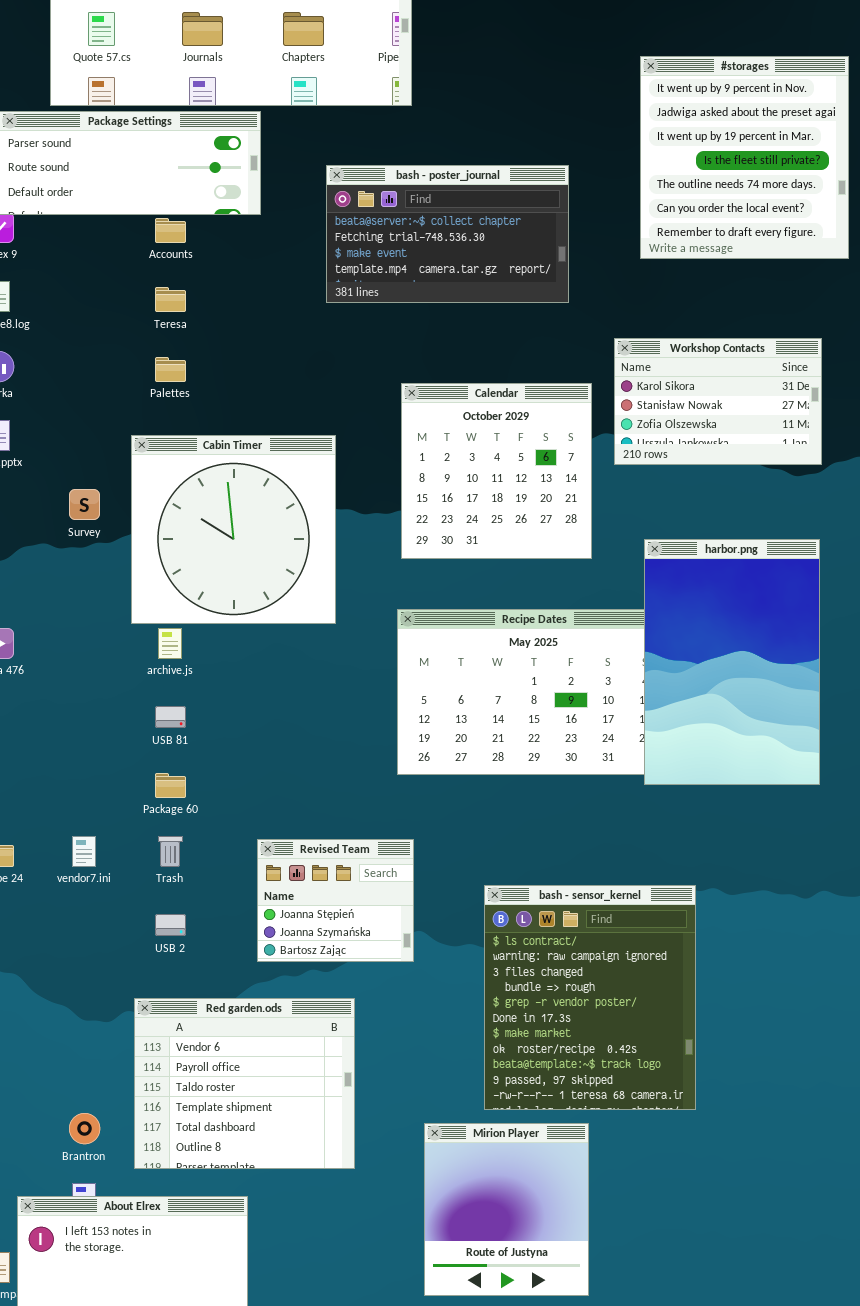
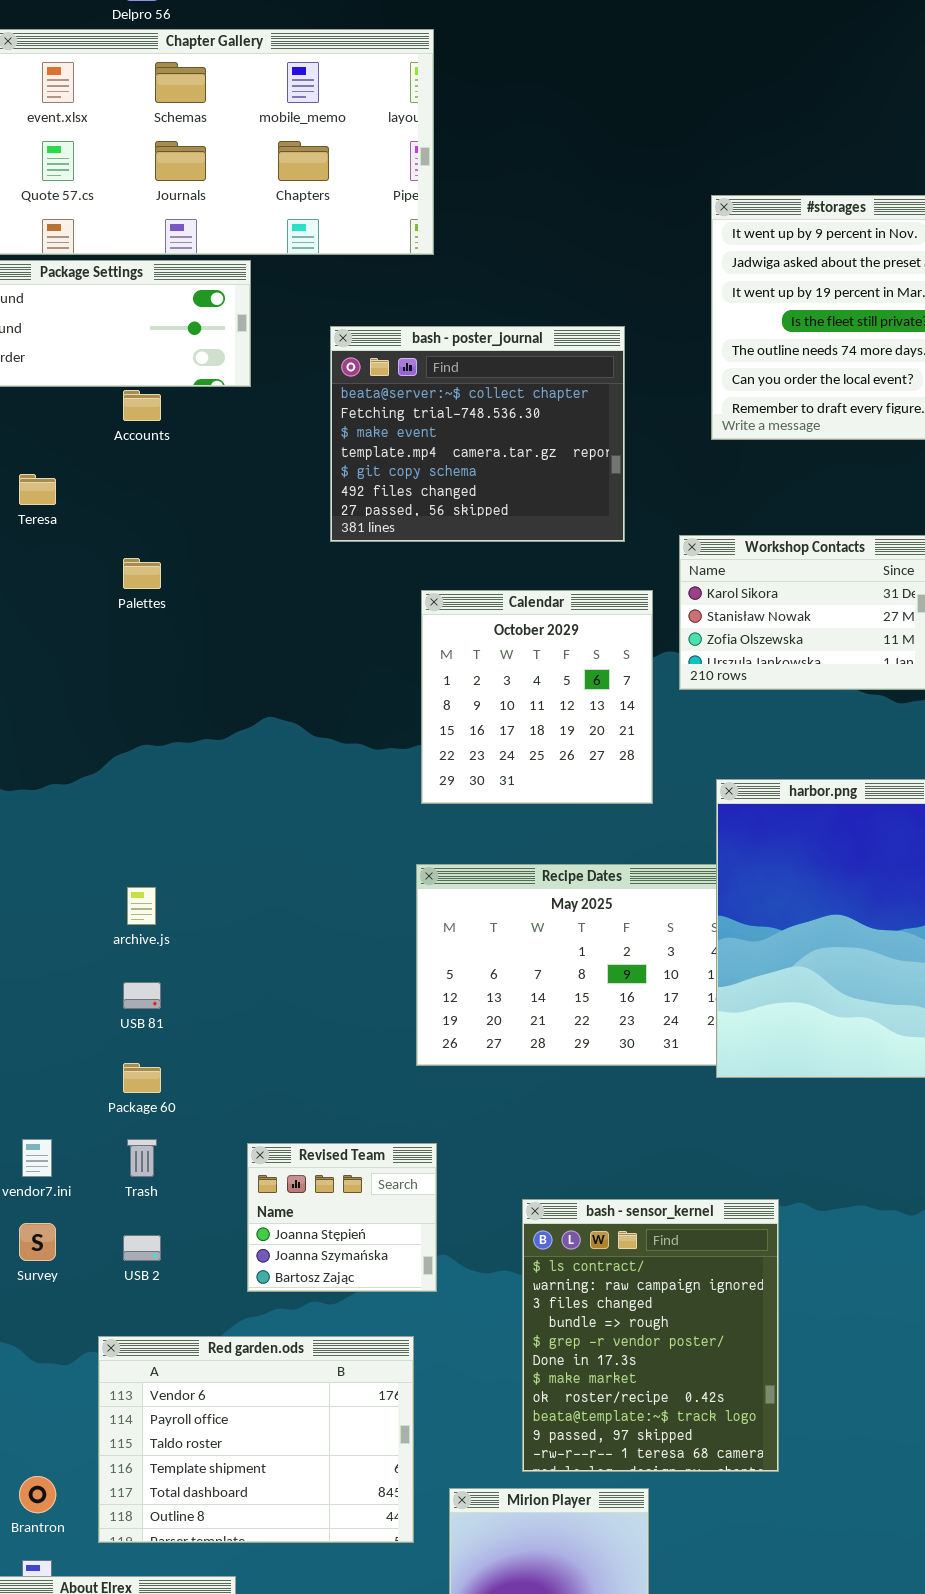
bash - poster_journal: [326,165,569,303] -> [330,326,625,542], resized
Teresa: [155,287,186,312] -> [19,474,56,505], moved
Cabin Timer: [131,435,336,624] -> none, closed
Survey: [69,489,100,520] -> [19,1223,56,1261], moved
Red garden.ods: [134,998,355,1169] -> [98,1336,414,1543], resized

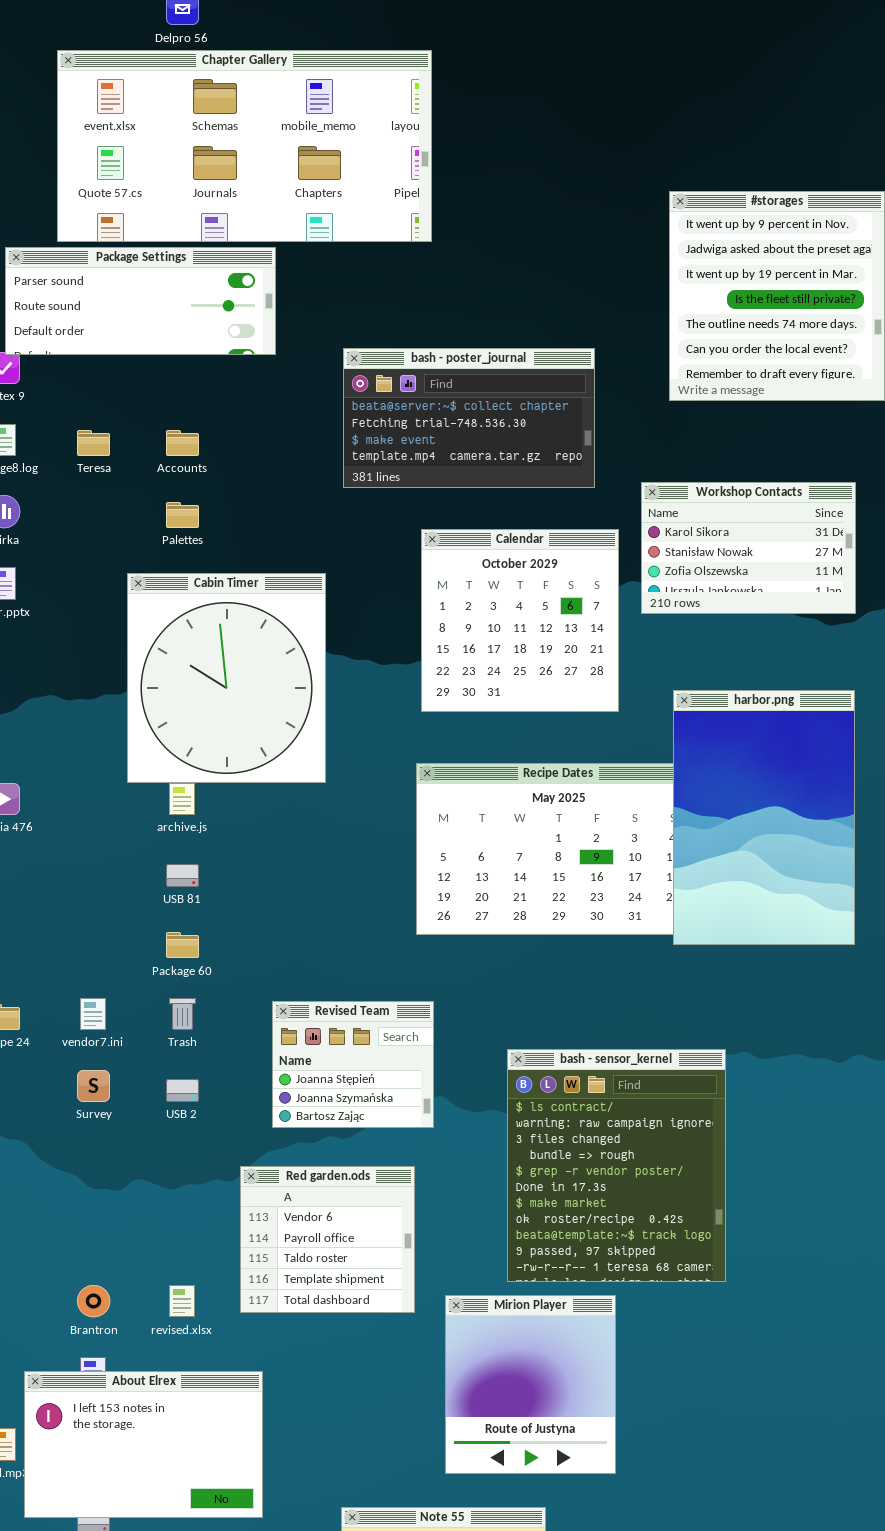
bash - poster_journal: [330,326,625,542] -> [343,348,595,488], resized
Accounts: [123,390,161,421] -> [166,430,199,456], moved
Cabin Timer: none -> [127,573,326,783], opened
Red garden.ods: [98,1336,414,1543] -> [240,1166,415,1313], resized

